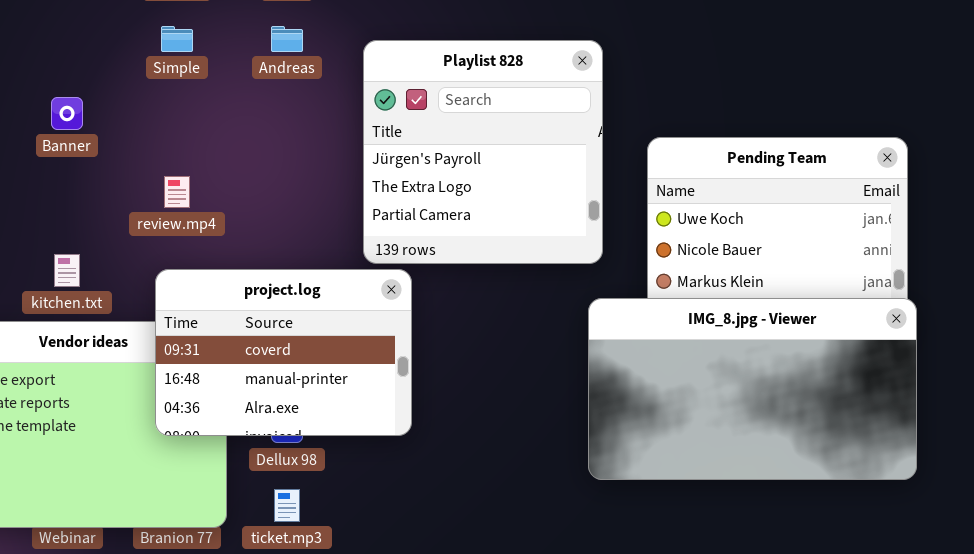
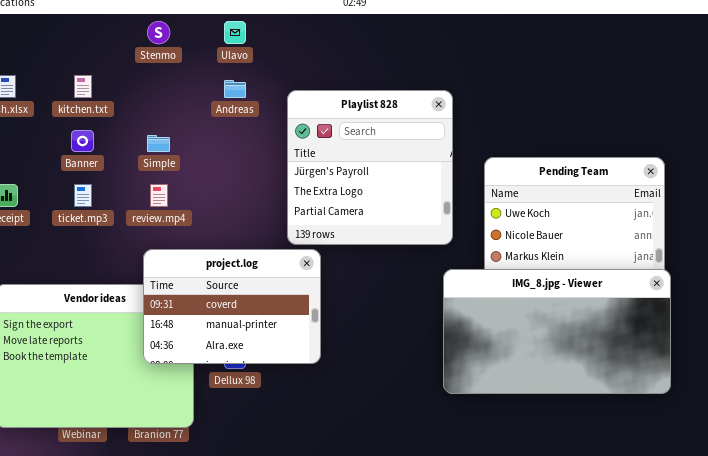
Simple: [161,26,193,52] -> [147,135,170,152], moved
kitchen.txt: [54,254,80,287] -> [74,75,92,98], moved
ticket.mp3: [274,489,300,522] -> [74,184,92,207], moved

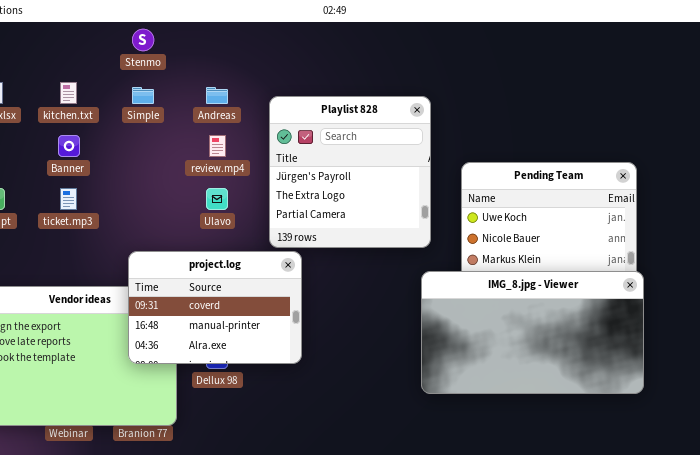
Ulavo: [224,21,246,44] -> [206,188,228,210], moved
Simple: [147,135,170,152] -> [132,87,154,104], moved
review.mp4: [150,184,168,207] -> [209,135,226,157], moved

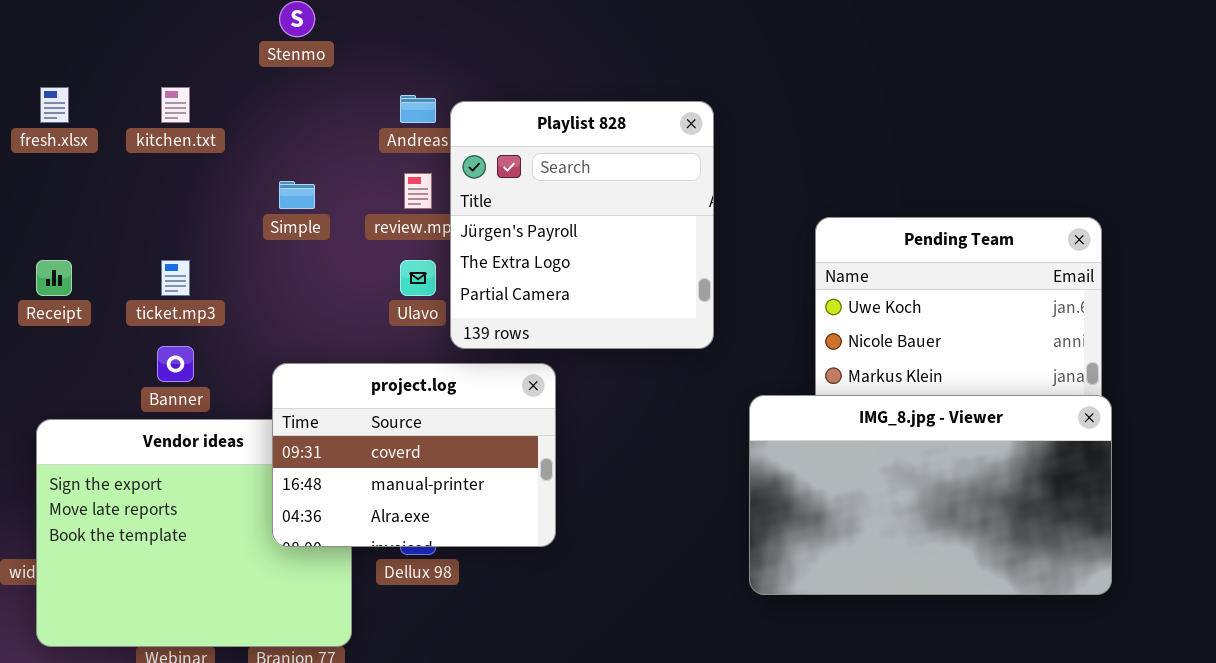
Simple: [132,87,154,104] -> [279,181,315,209], moved
Playlist 828: [269,96,431,248] -> [450,101,714,349], moved
Banner: [58,135,80,157] -> [157,346,194,382], moved

